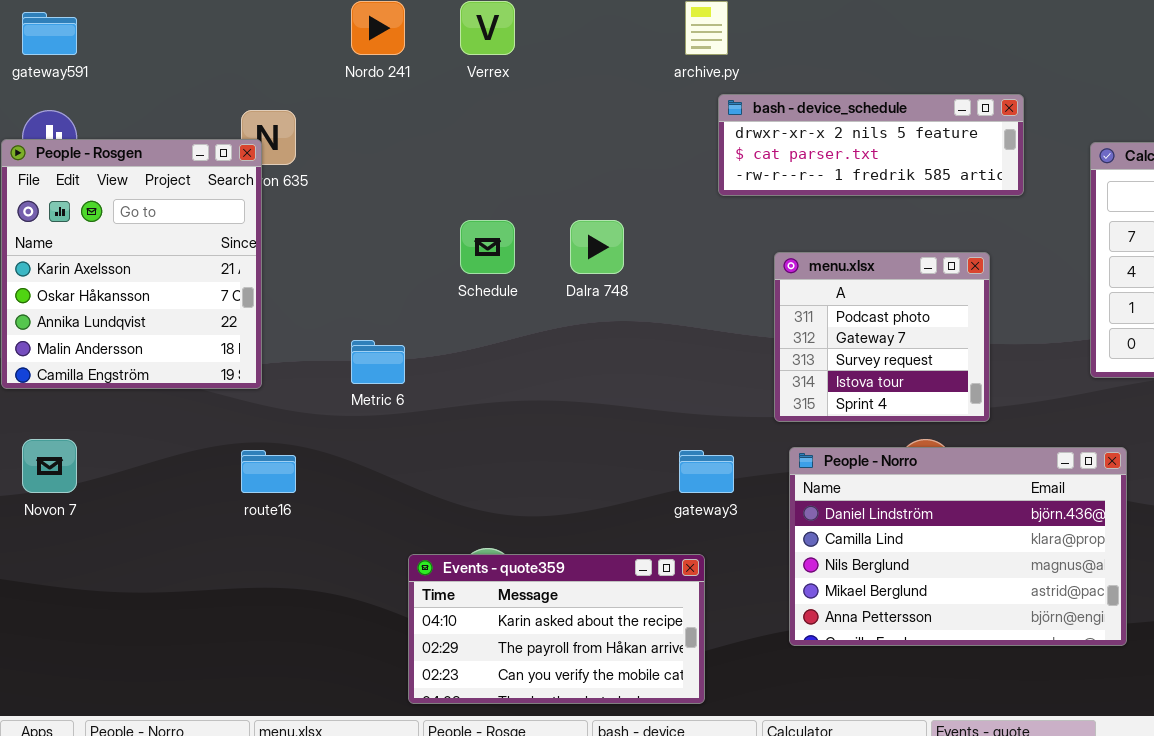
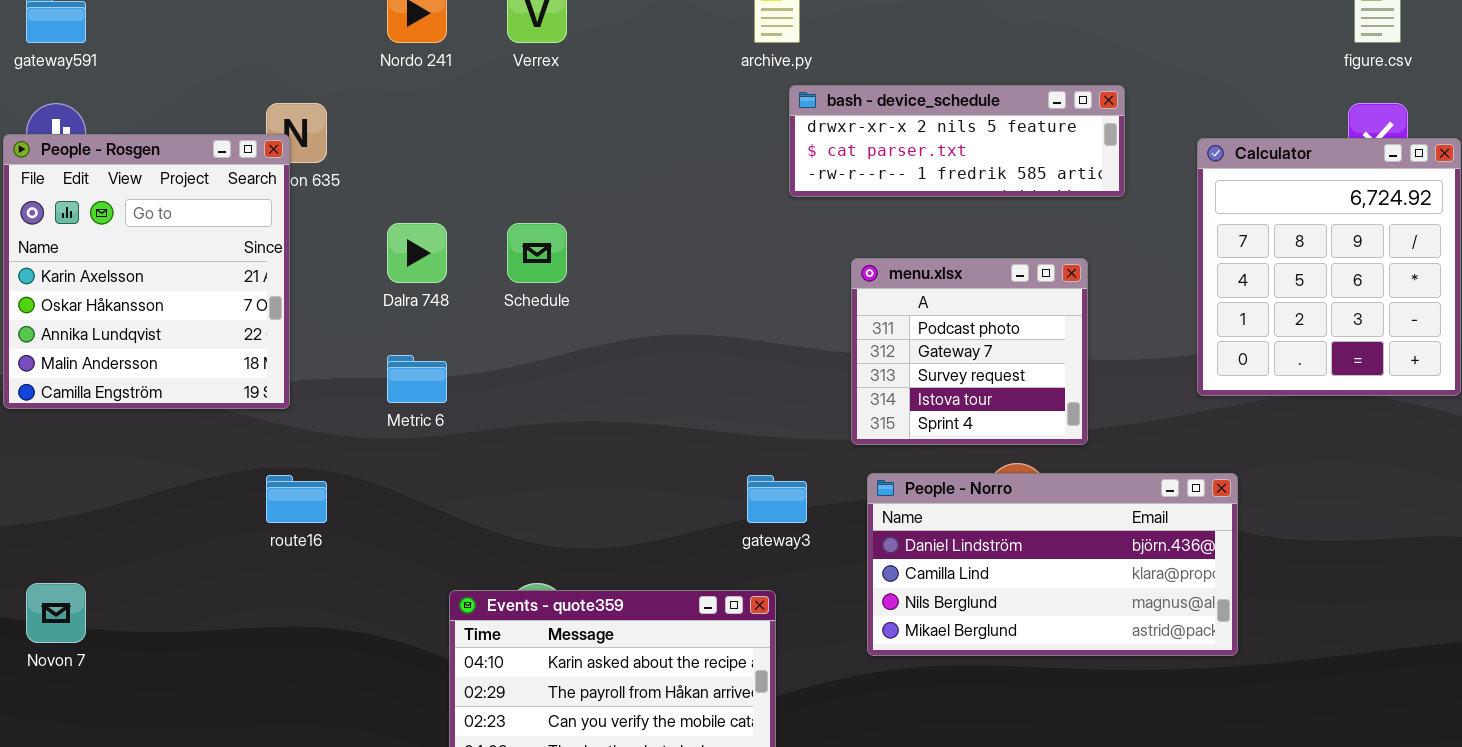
Dalra 748: [570,220,624,274] -> [387,223,447,283], moved
Novon 7: [22,439,77,493] -> [26,583,86,643], moved
People - Norro: [789,447,1127,646] -> [867,473,1238,656], resized

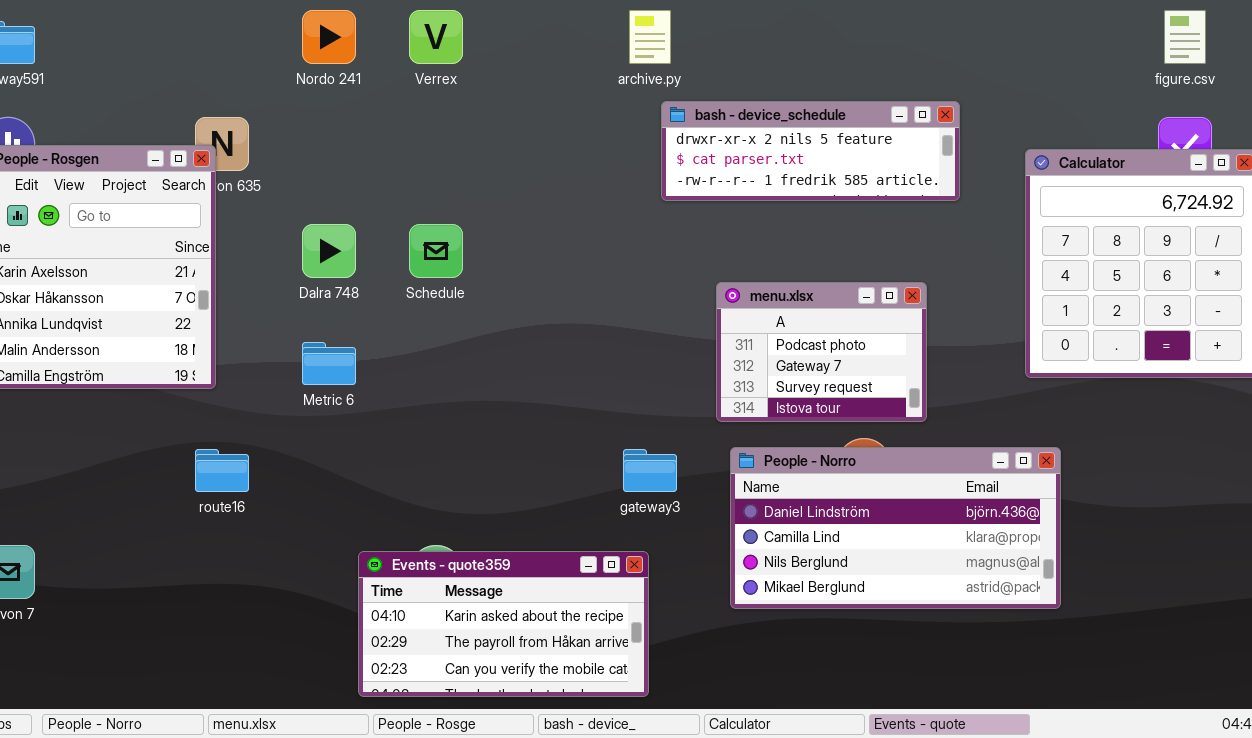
menu.xlsx: [851,258,1088,445] -> [716,282,927,422], resized

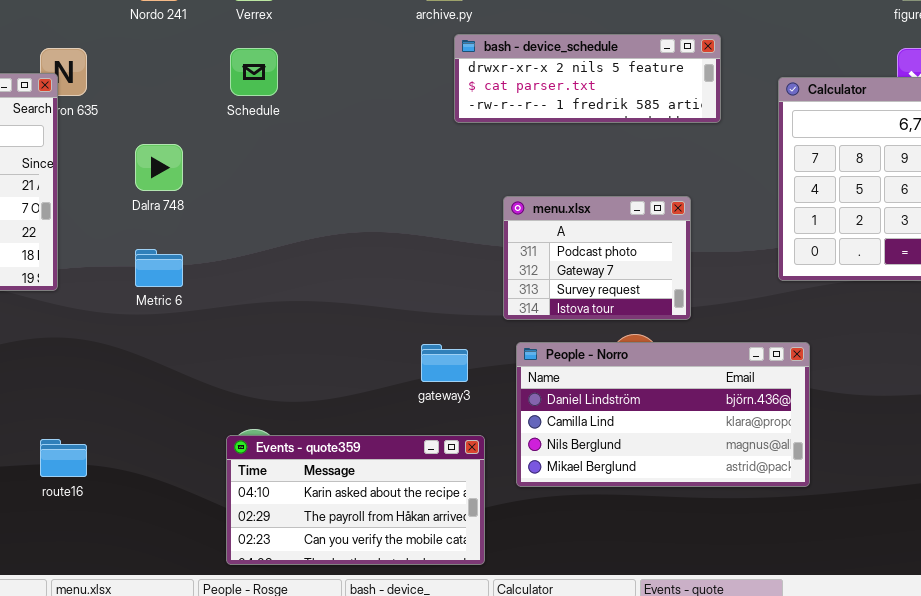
Schedule: [409,224,463,278] -> [230,48,278,96], moved
route16: [195,449,249,492] -> [40,439,87,477], moved
Events - quote359: [358,551,649,697] -> [226,435,485,565], moved

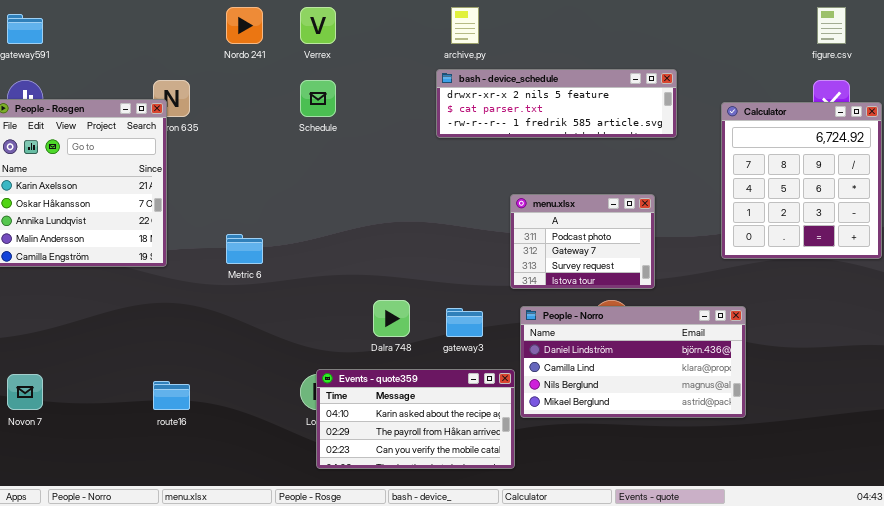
bash - device_schedule: [454,34,721,123] -> [436,69,677,138], resized
Dalra 748: [135,144,183,191] -> [373,300,410,337], moved
Events - quote359: [226,435,485,565] -> [316,369,515,469], moved

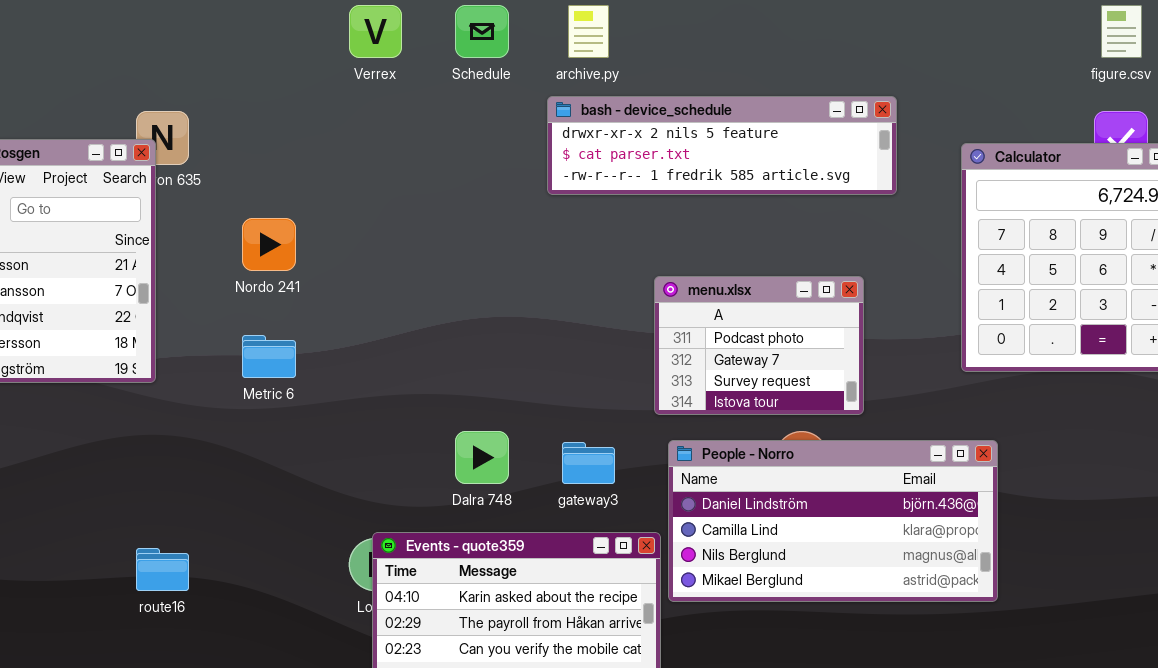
Nordo 241: [226,7,263,44] -> [242,218,296,271], moved
Schedule: [300,80,336,117] -> [455,5,509,58], moved

